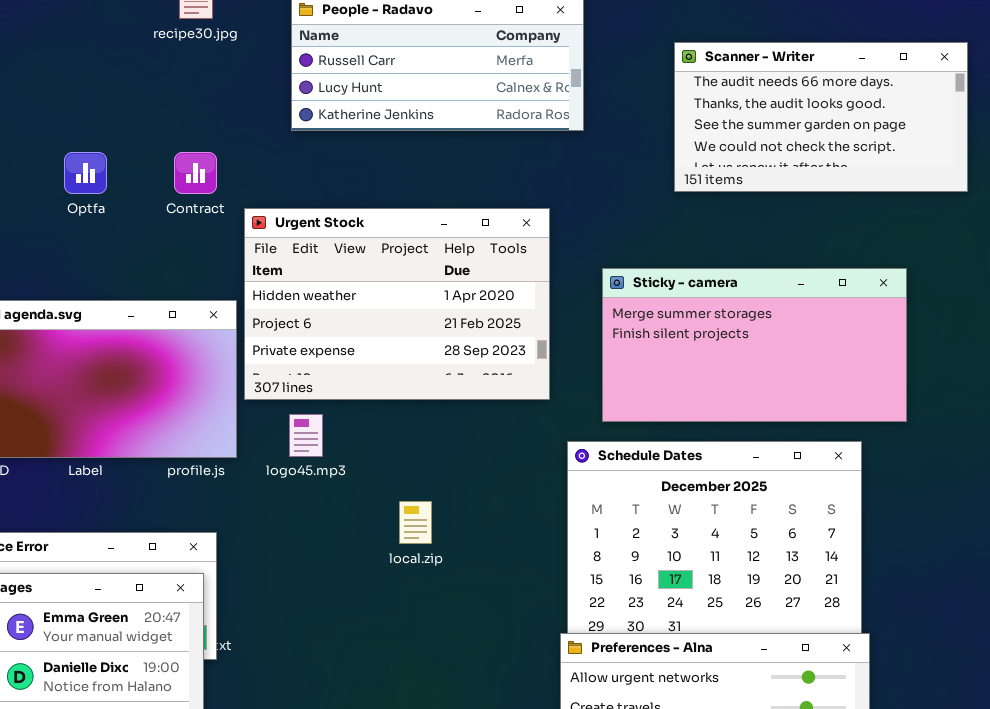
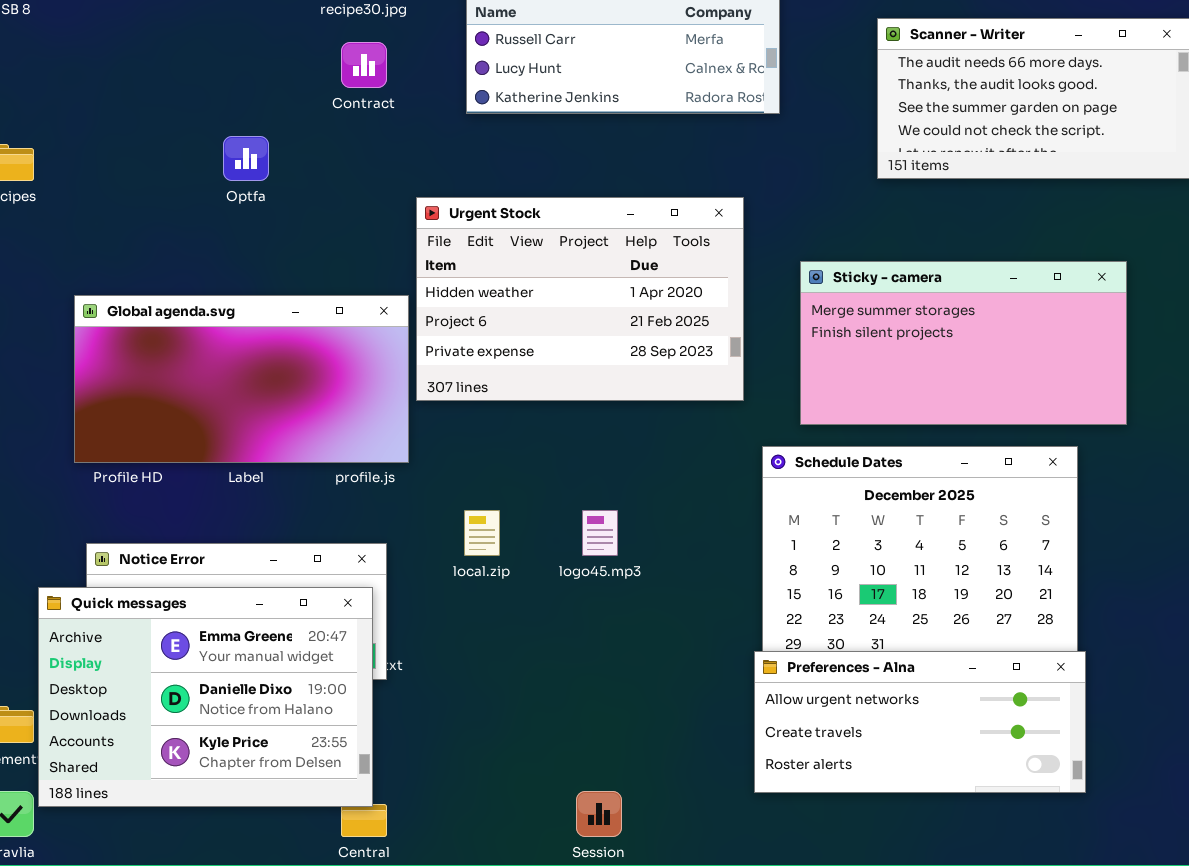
Contract: [174,152,217,194] -> [341,42,387,88], moved
logo45.mp3: [289,414,323,457] -> [582,510,618,556], moved
local.zip: [399,501,432,544] -> [464,510,500,556], moved

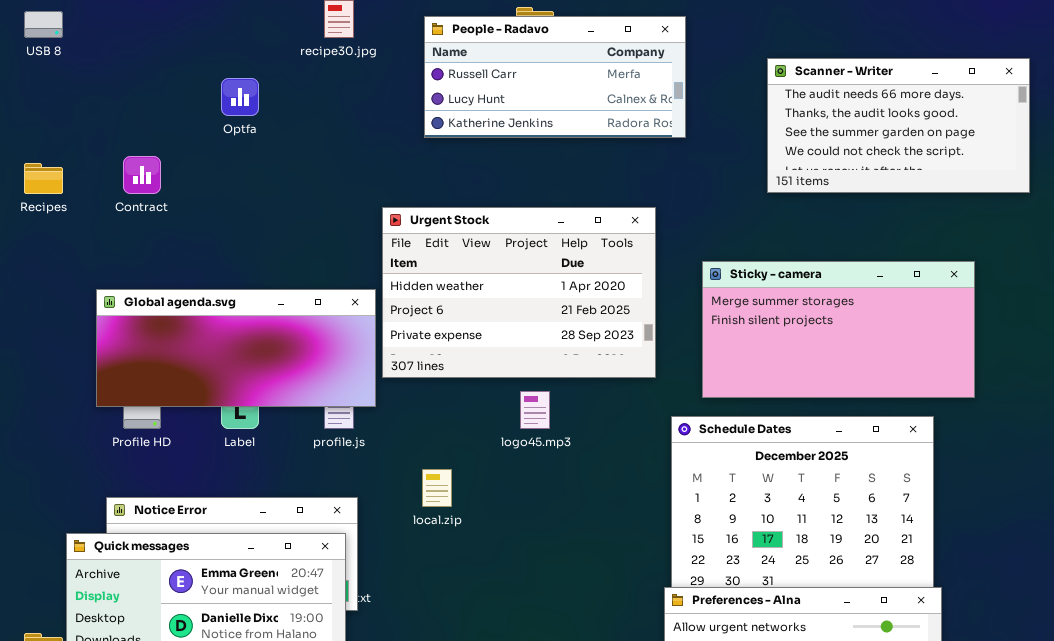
Contract: [341,42,387,88] -> [123,156,161,194], moved
Optfa: [223,136,269,181] -> [221,78,259,116], moved
Global agenda.svg: [74,295,409,463] -> [96,289,376,407], resized
logo45.mp3: [582,510,618,556] -> [520,391,550,429], moved

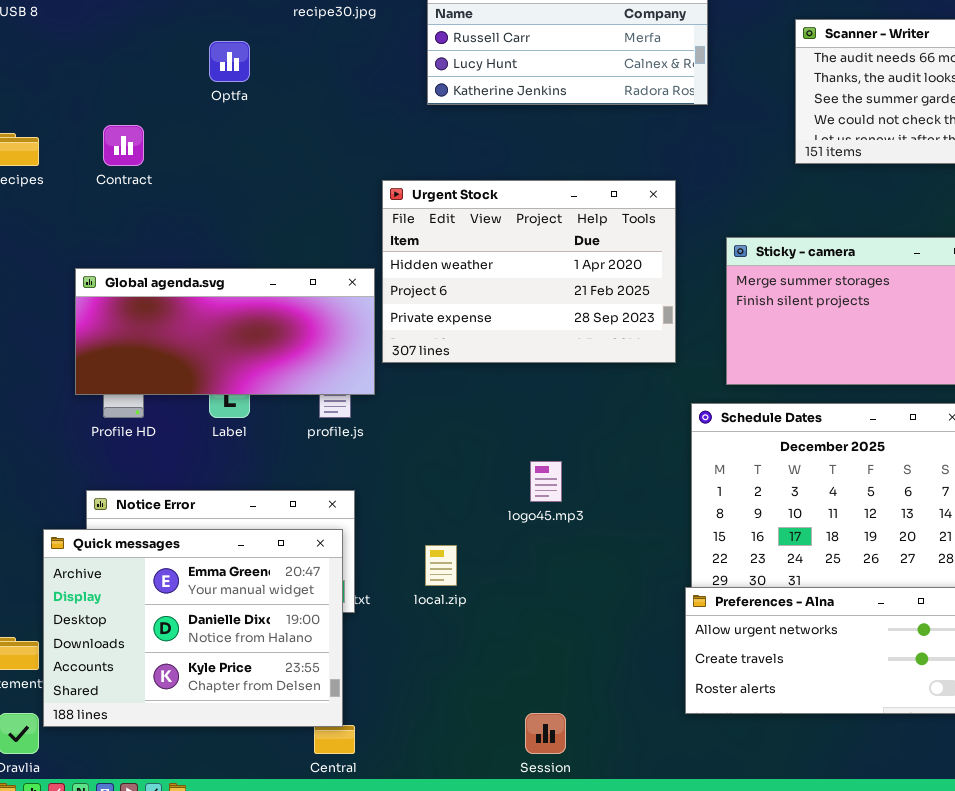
logo45.mp3: [520,391,550,429] -> [530,461,562,502], moved
local.zip: [422,469,452,507] -> [425,545,457,586], moved

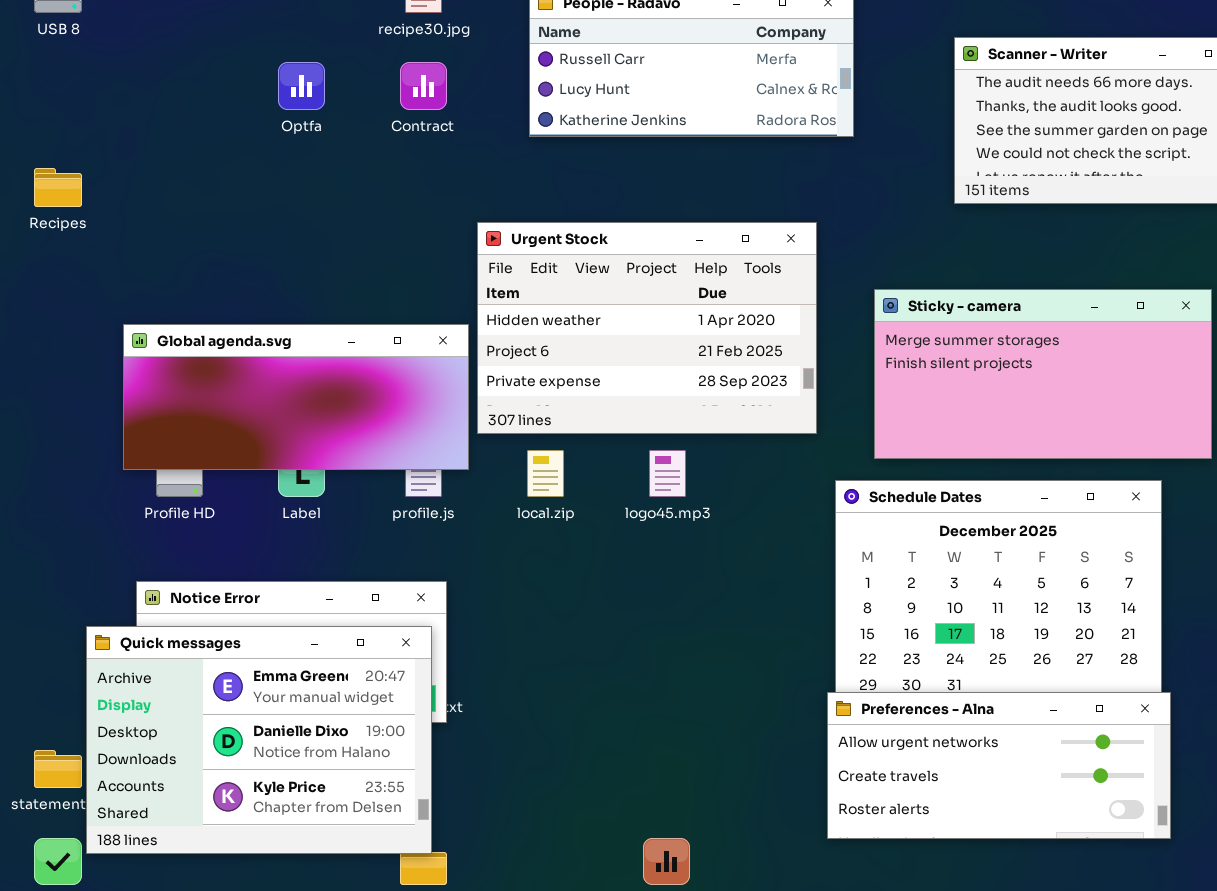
Contract: [103,125,144,166] -> [400,62,447,110], moved
logo45.mp3: [530,461,562,502] -> [649,450,686,497], moved
local.zip: [425,545,457,586] -> [527,450,564,497], moved

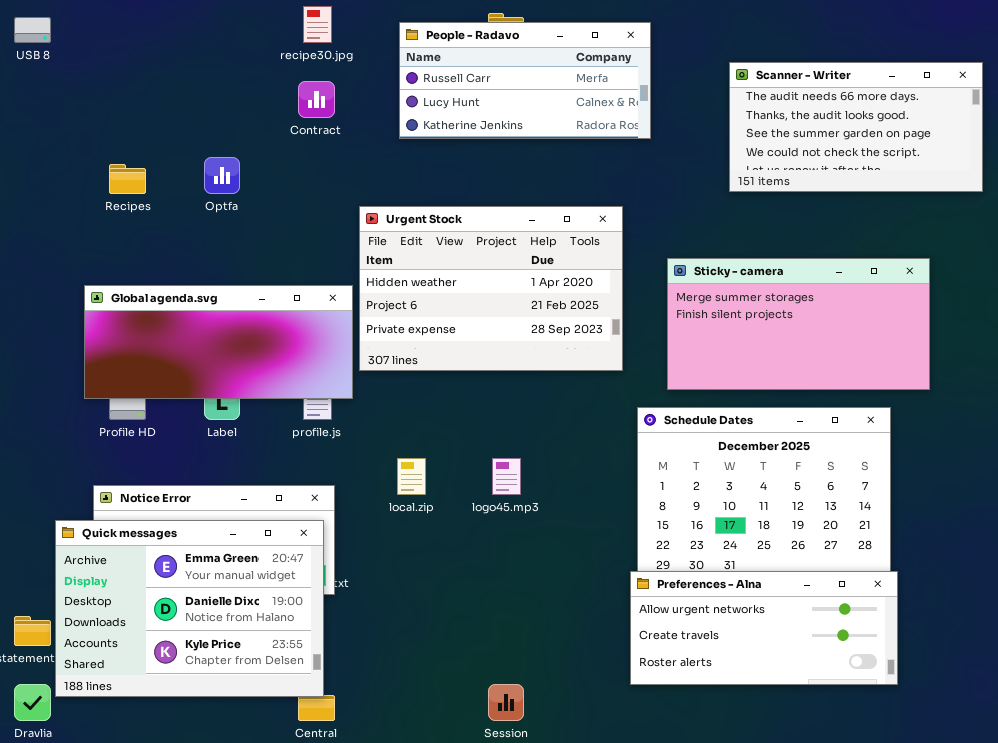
Optfa: [278,62,325,110] -> [204,157,240,194], moved
Recipes: [34,168,82,207] -> [109,164,146,194], moved
local.zip: [527,450,564,497] -> [397,458,426,495], moved
logo45.mp3: [649,450,686,497] -> [492,458,521,495], moved

